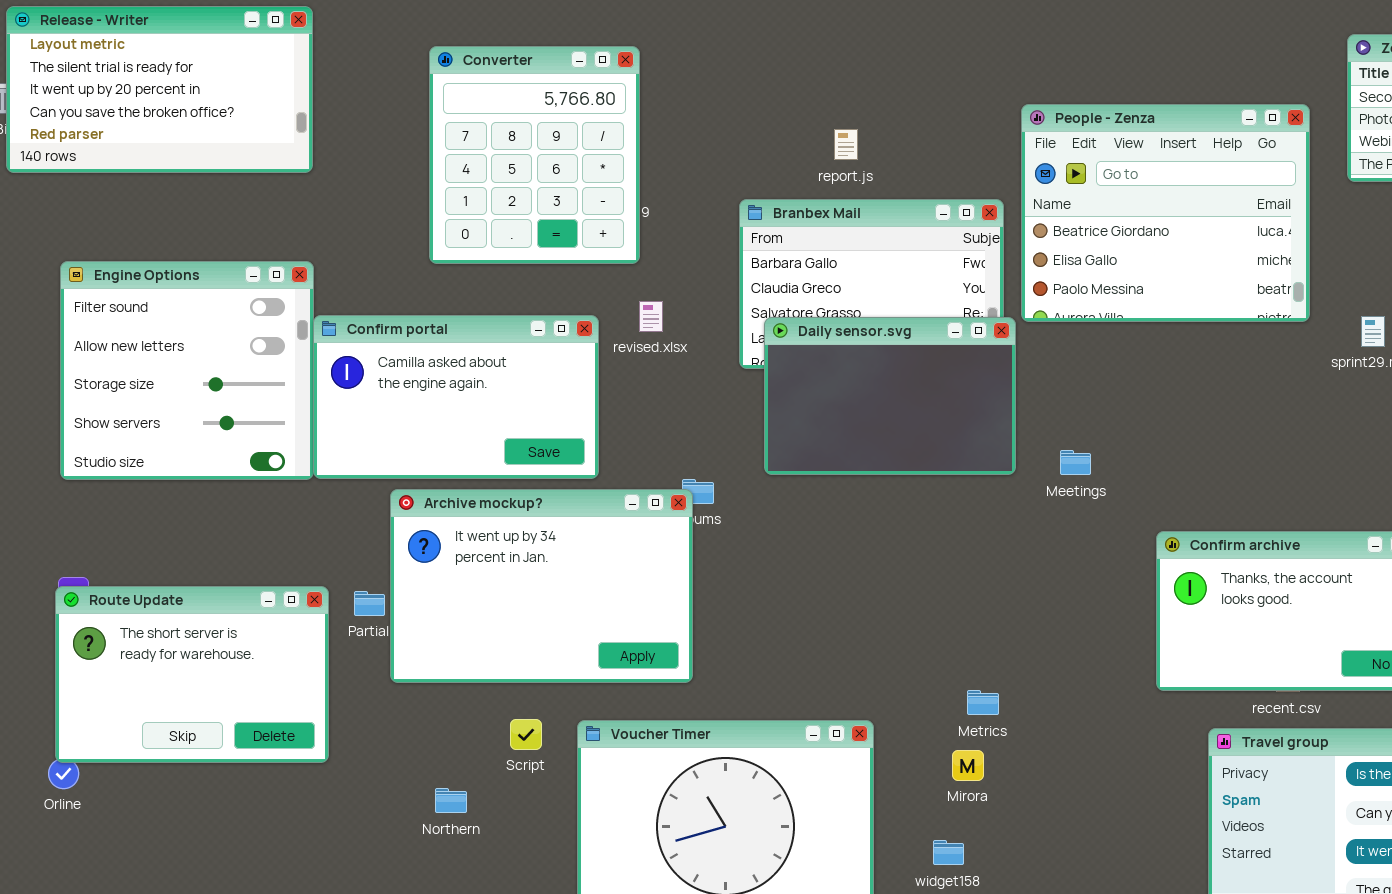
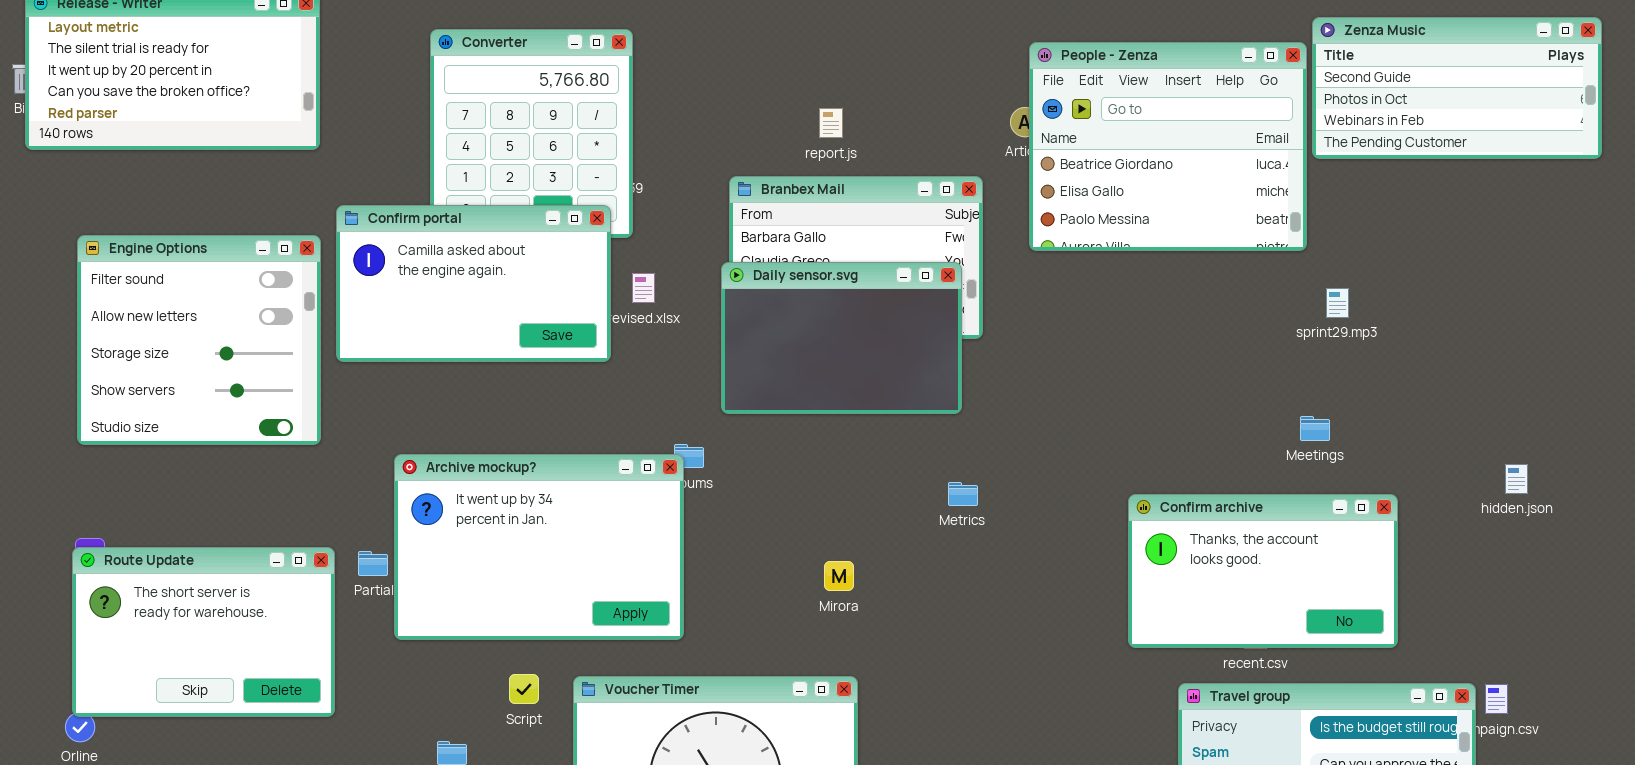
People - Zenza: [1021,104,1310,322] -> [1029,42,1307,251], moved
Confirm portal: [313,315,599,479] -> [336,205,611,362], moved
Daily sensor.svg: [764,317,1016,475] -> [721,262,962,414], moved
Meetings: [1060,450,1091,475] -> [1300,416,1330,441], moved
Metrics: [967,690,999,715] -> [948,482,978,506], moved
Mirora: [952,750,984,781] -> [824,561,854,591], moved

